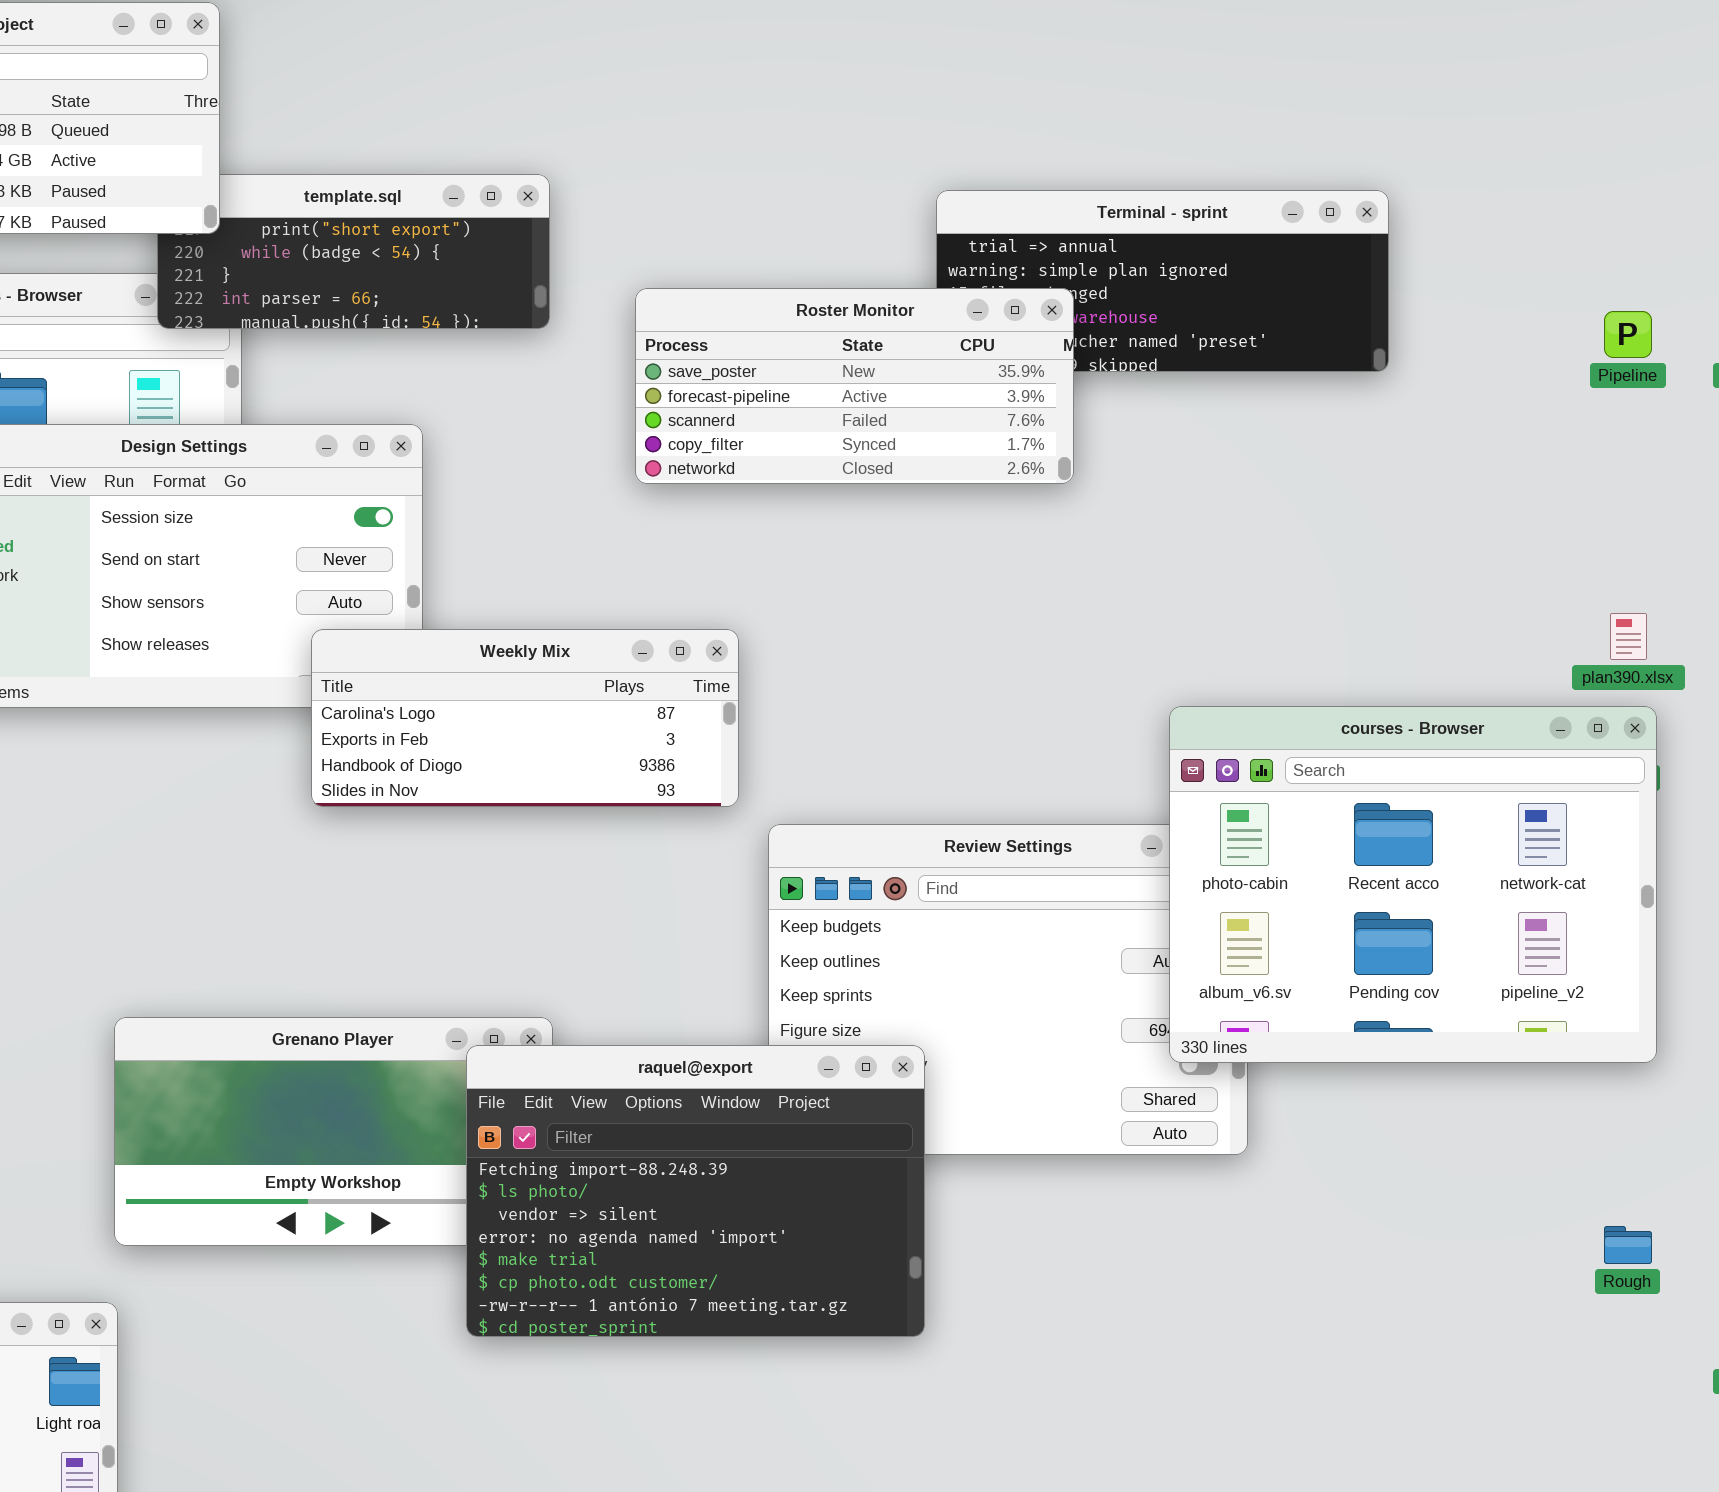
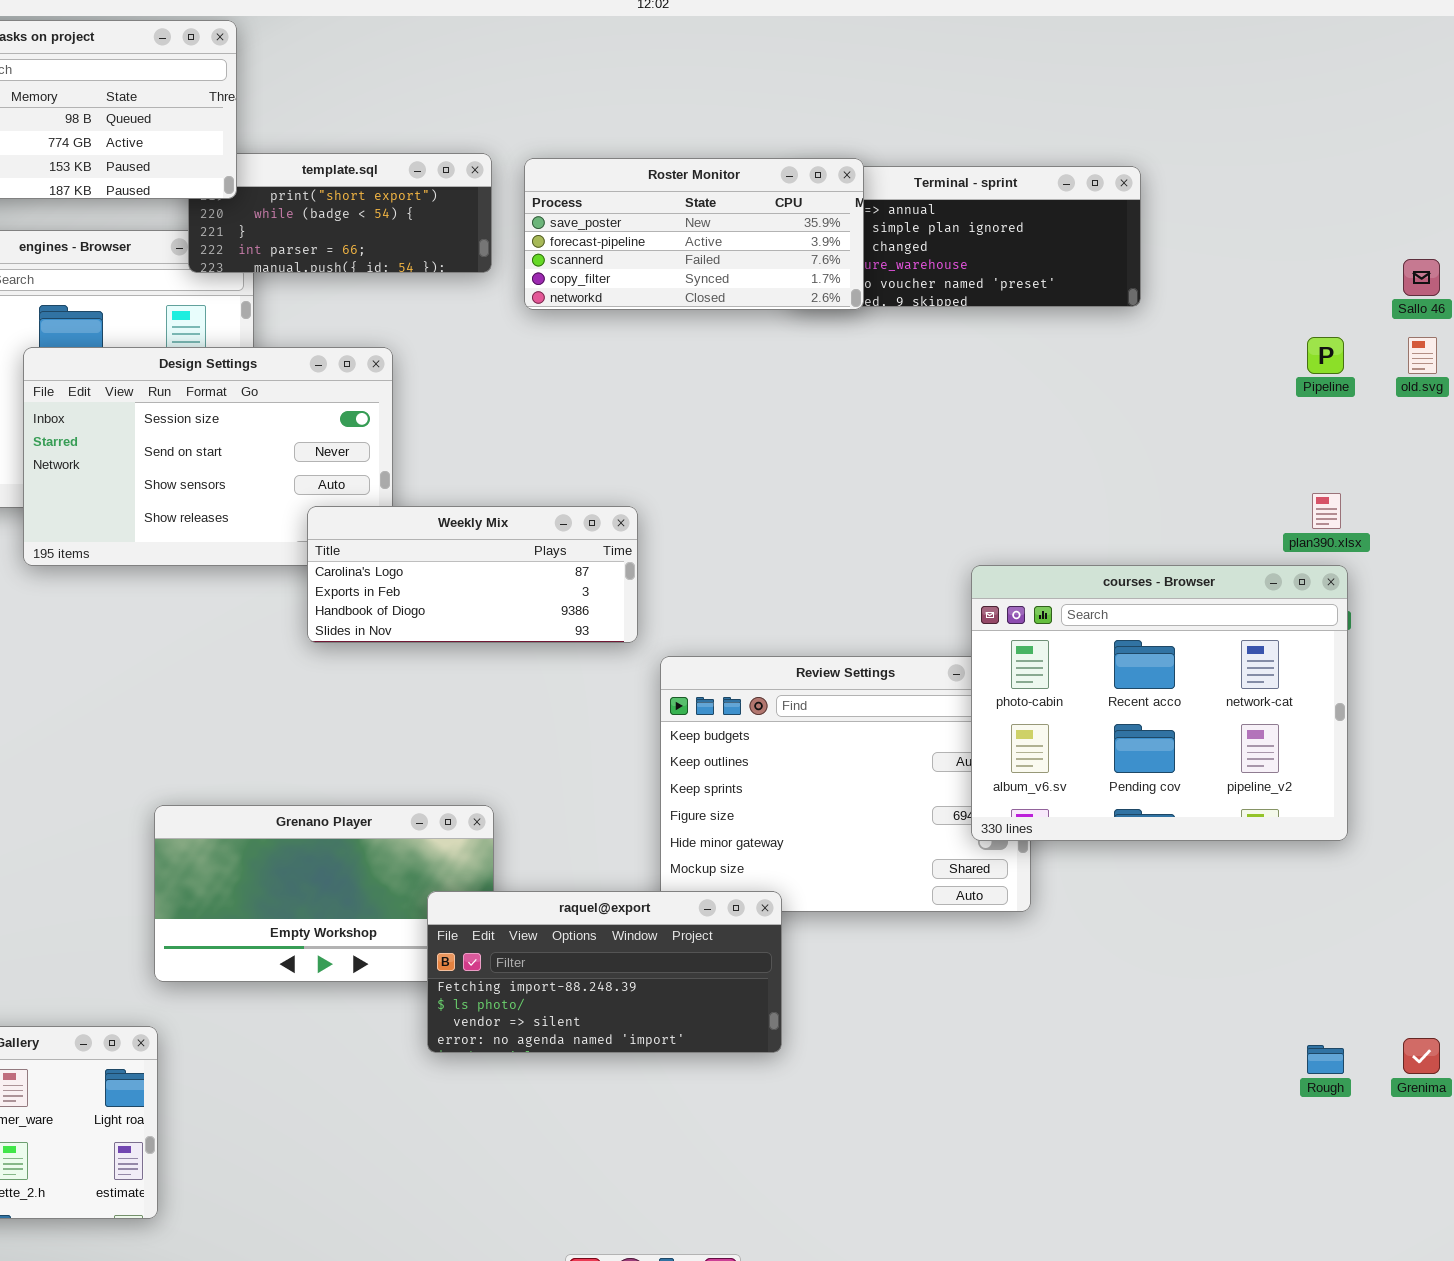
Roster Monitor: [635,288,1074,484] -> [524,158,864,310], moved
Pipeline: [1604,311,1652,358] -> [1307,337,1344,374], moved
raquel@export: [466,1045,925,1337] -> [427,891,782,1053], resized
Rough: [1604,1226,1652,1264] -> [1307,1045,1344,1074], moved

